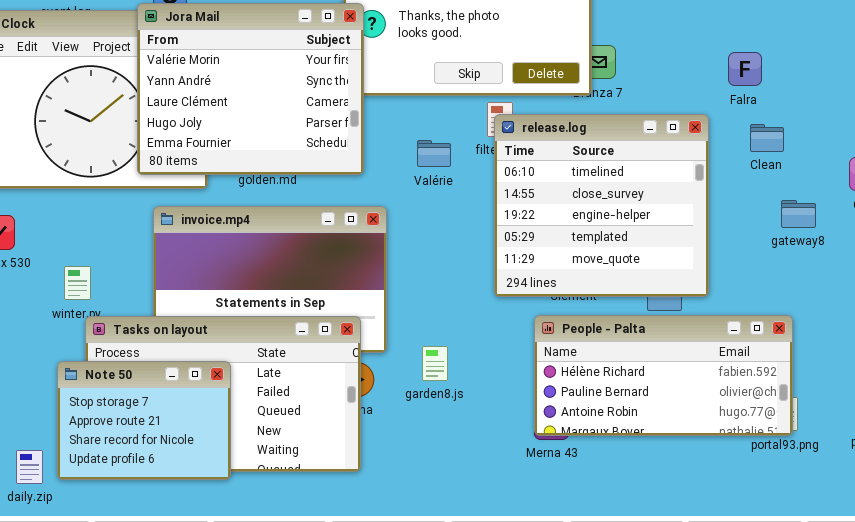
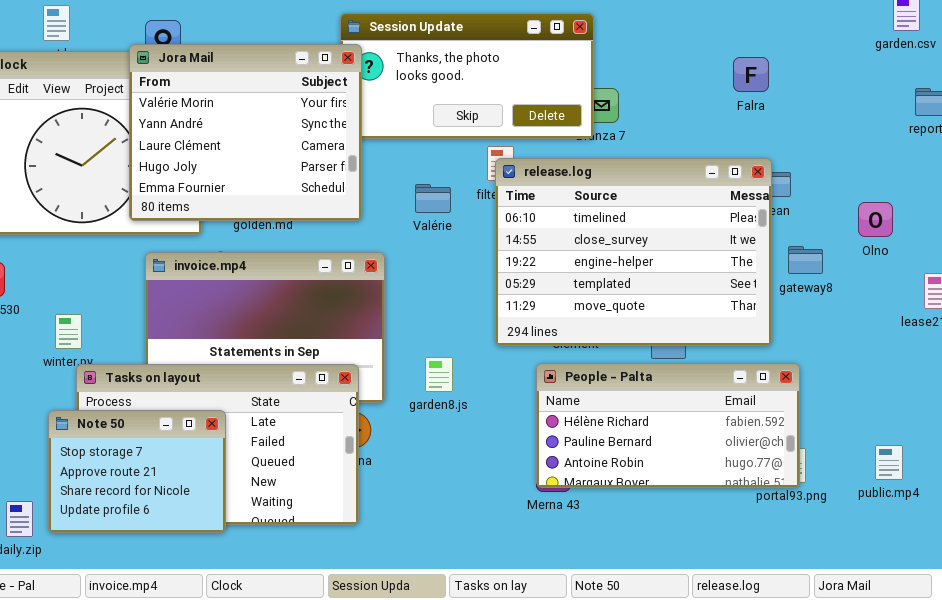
Falra: [728,52,762,86] -> [733,57,769,92], moved
release.log: [494,114,709,297] -> [495,158,772,346], resized
garden8.js: [422,346,448,381] -> [425,357,453,392], moved

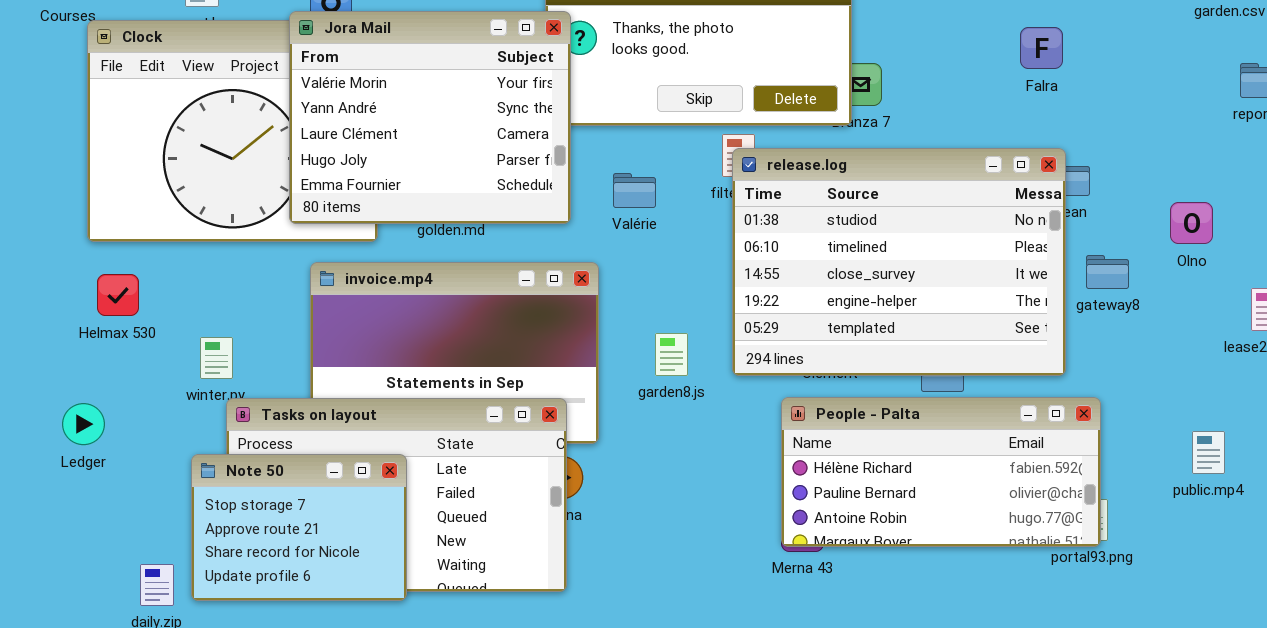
release.log: [495,158,772,346] -> [732,148,1066,376], scrolled up 1 row
Valérie: [415,184,451,213] -> [613,173,656,208], moved
garden8.js: [425,357,453,392] -> [655,333,688,376], moved
public.mp4: [875,445,903,480] -> [1192,431,1225,474], moved

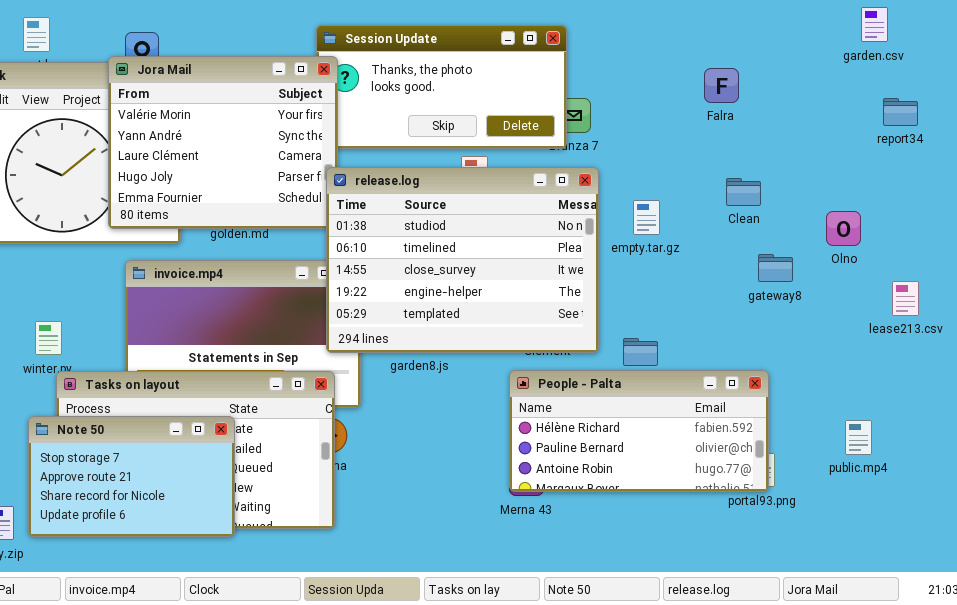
release.log: [732,148,1066,376] -> [326,167,599,353], moved
public.mp4: [1192,431,1225,474] -> [845,420,872,455], moved
Note 50: [191,454,407,601] -> [28,416,235,537], resized

